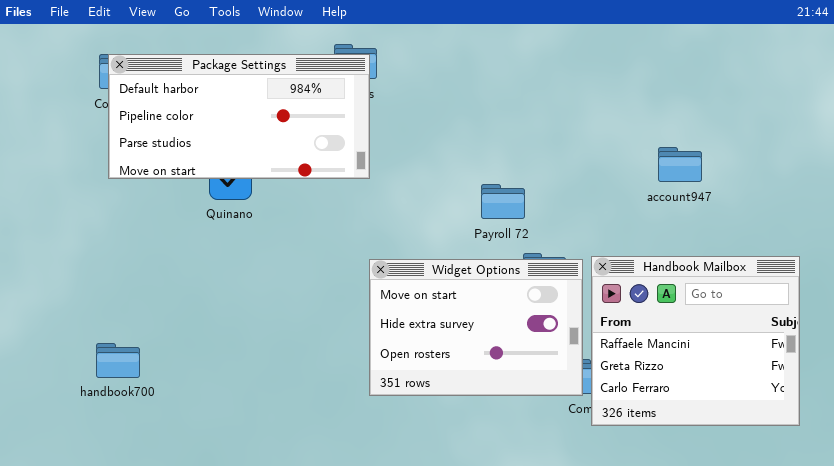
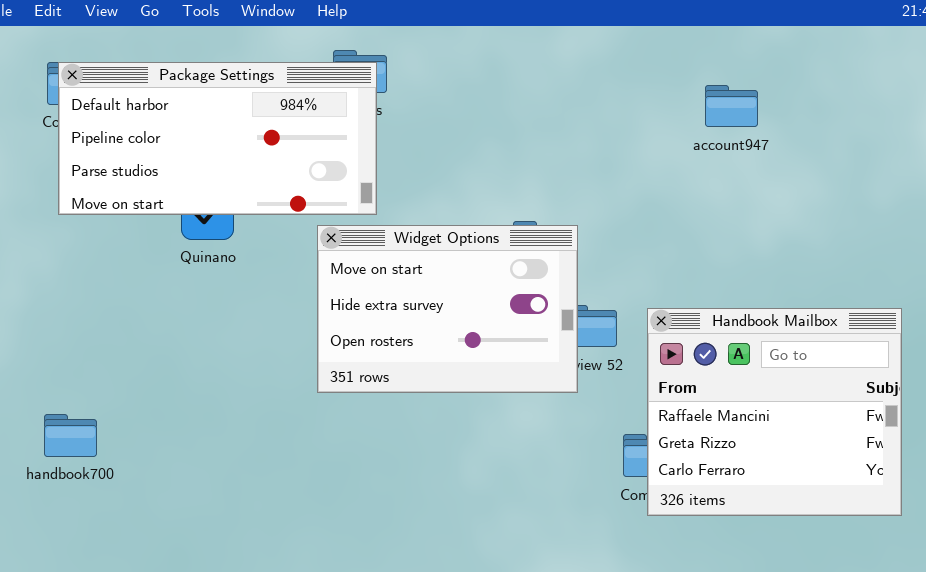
account947: [658,147,702,182] -> [705,85,758,127], moved
Widget Options: [369,259,583,396] -> [317,225,578,393], moved

